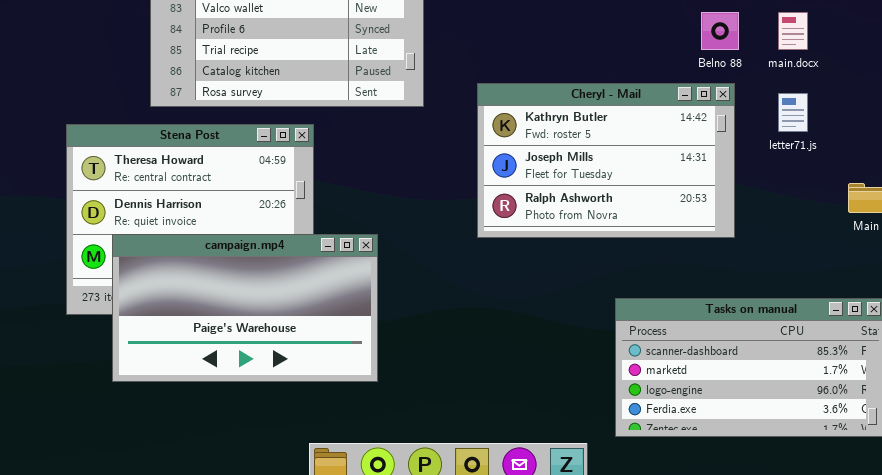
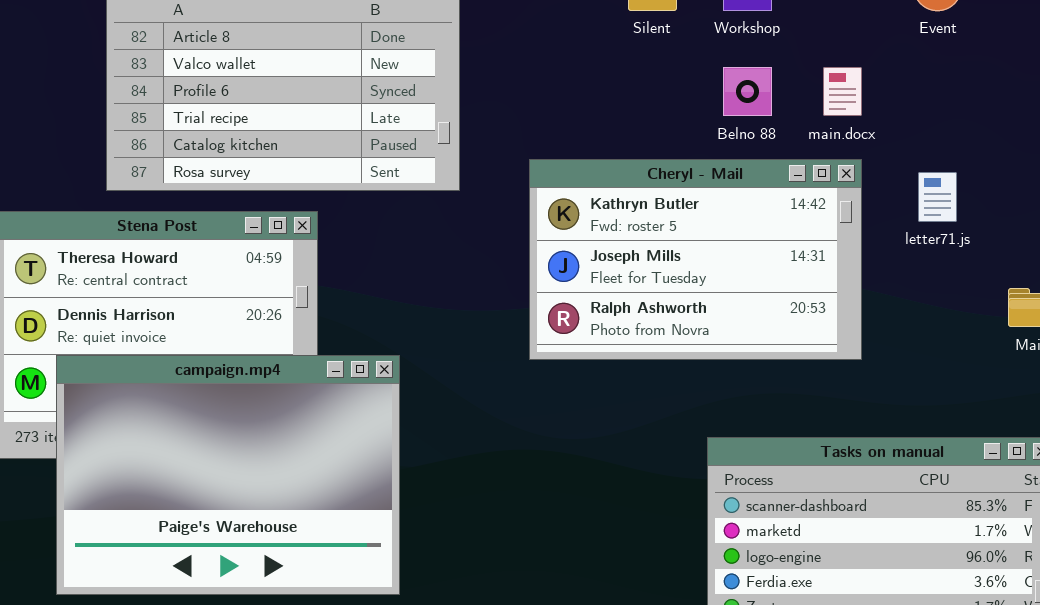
Belno 88: [701,12,739,50] -> [723,67,772,116], moved
main.docx: [778,12,808,50] -> [823,67,862,116], moved
campaign.mp4: [112,234,378,382] -> [56,355,400,595], resized

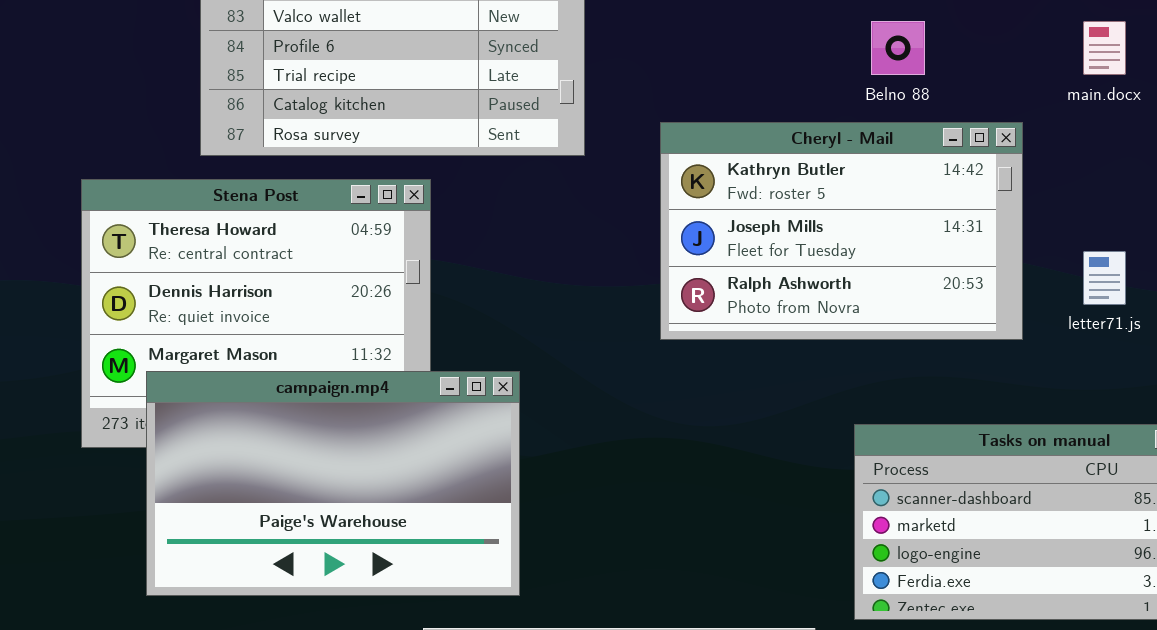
main.docx: [823,67,862,116] -> [1083,21,1126,75], moved
letter71.js: [918,172,957,222] -> [1083,251,1126,305], moved
campaign.mp4: [56,355,400,595] -> [146,371,520,596], resized

